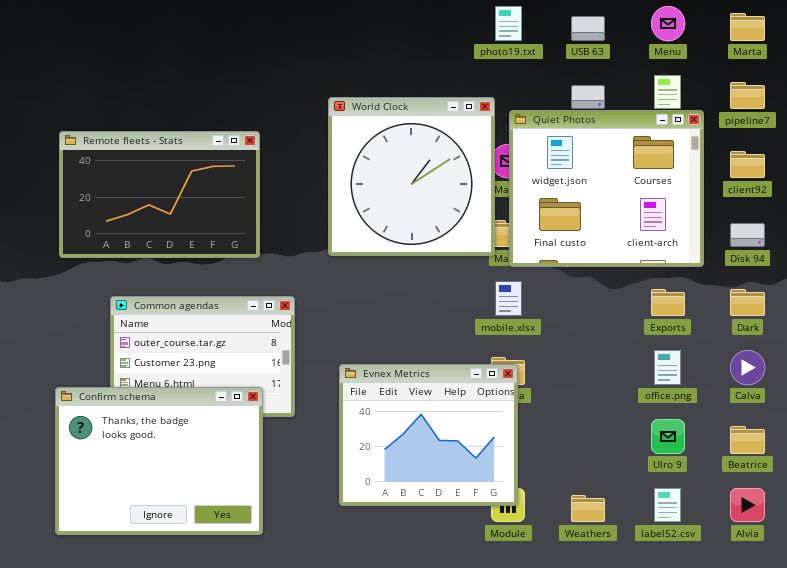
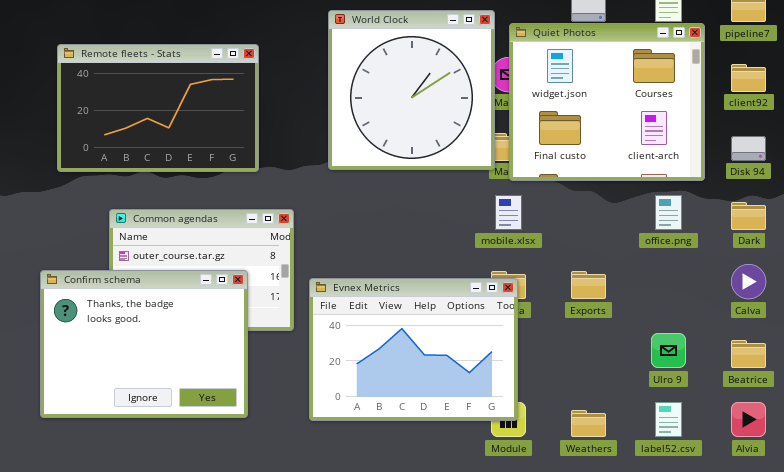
Exports: [651,289,685,316] -> [571,271,606,299], moved
office.png: [654,350,681,385] -> [655,195,682,230], moved
Evnex Metrics: [339,364,518,506] -> [309,278,518,421], resized
Confirm schema: [55,387,263,535] -> [40,270,248,418], moved

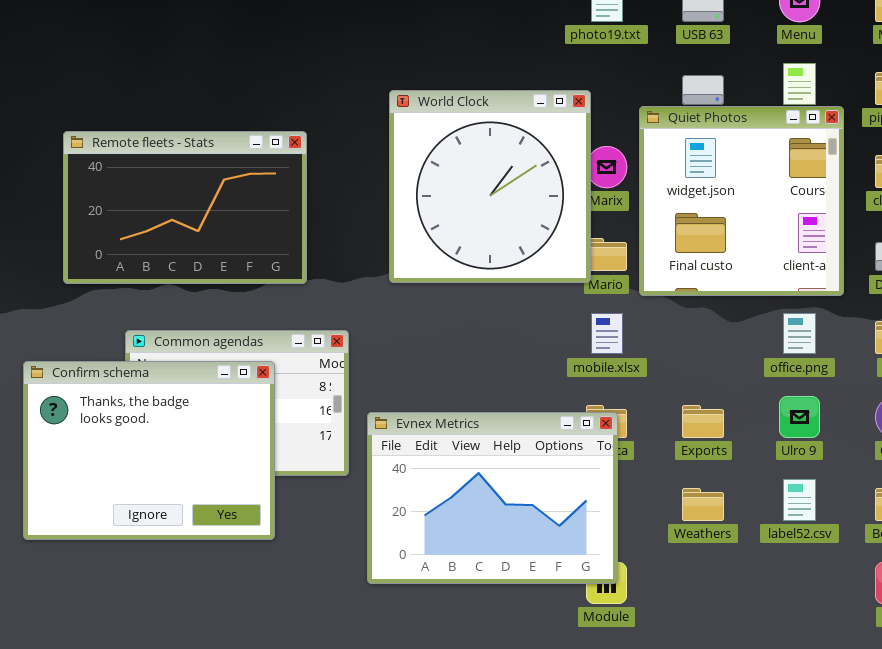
Quiet Photos: [509,23,705,181] -> [639,106,844,296], resized
Confirm schema: [40,270,248,418] -> [23,361,275,540], moved
Ulro 9: [651,333,686,368] -> [779,396,820,438], moved
label52.csv: [655,402,682,437] -> [783,479,816,521], moved
Weathers: [571,410,606,437] -> [682,488,724,521], moved

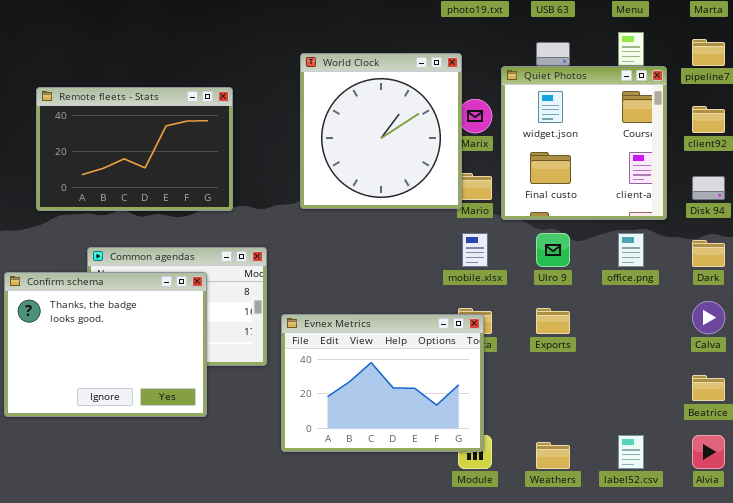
Ulro 9: [779,396,820,438] -> [536,233,570,267], moved
label52.csv: [783,479,816,521] -> [618,435,644,469], moved
Weathers: [682,488,724,521] -> [536,442,570,469], moved

